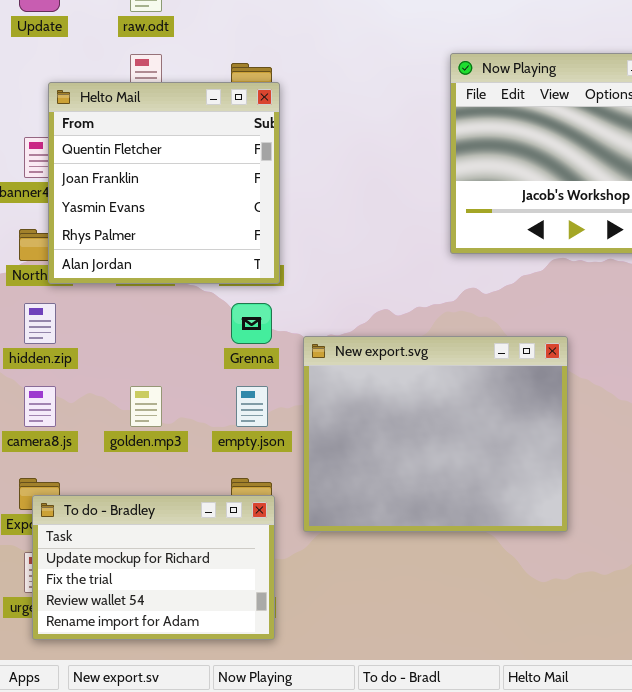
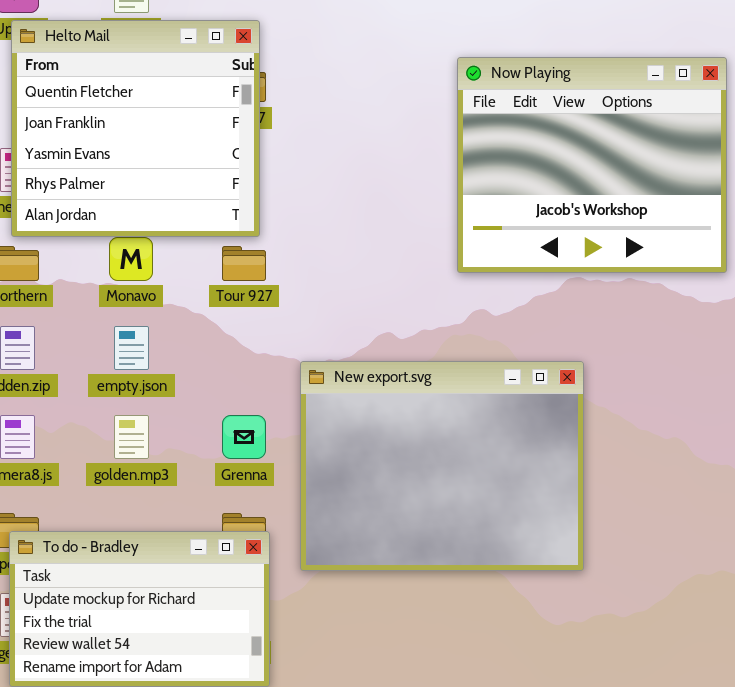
Helto Mail: [48,82,280,284] -> [11,20,260,237], moved
Grenna: [231,303,272,344] -> [222,415,266,459], moved
empty.json: [236,386,268,427] -> [114,326,149,370], moved

